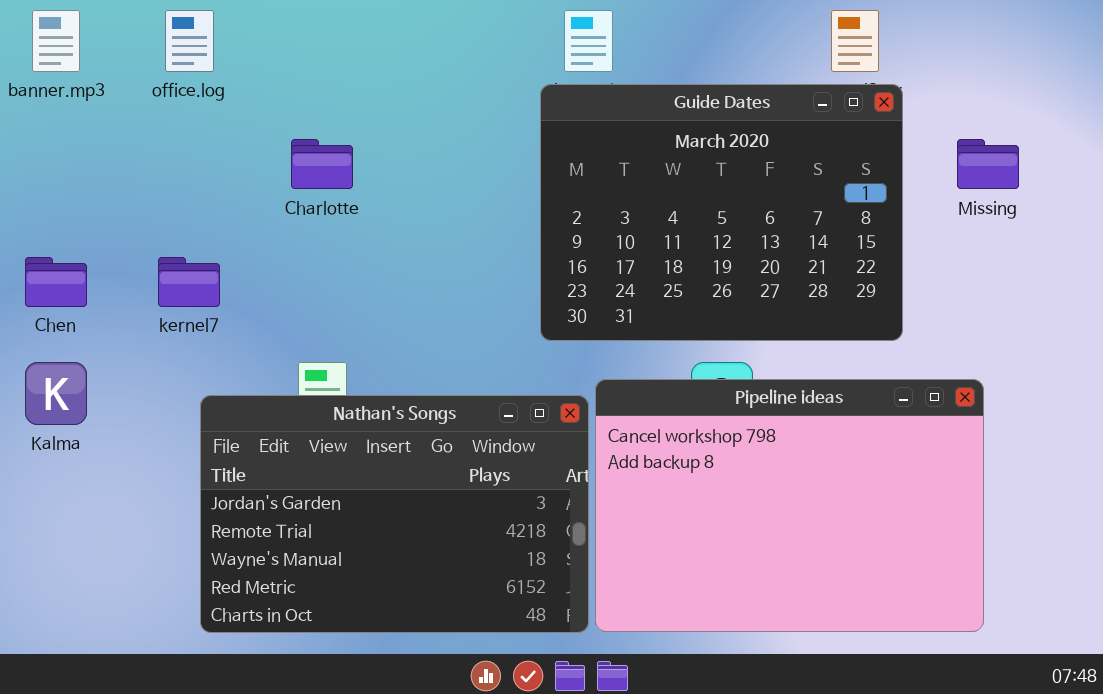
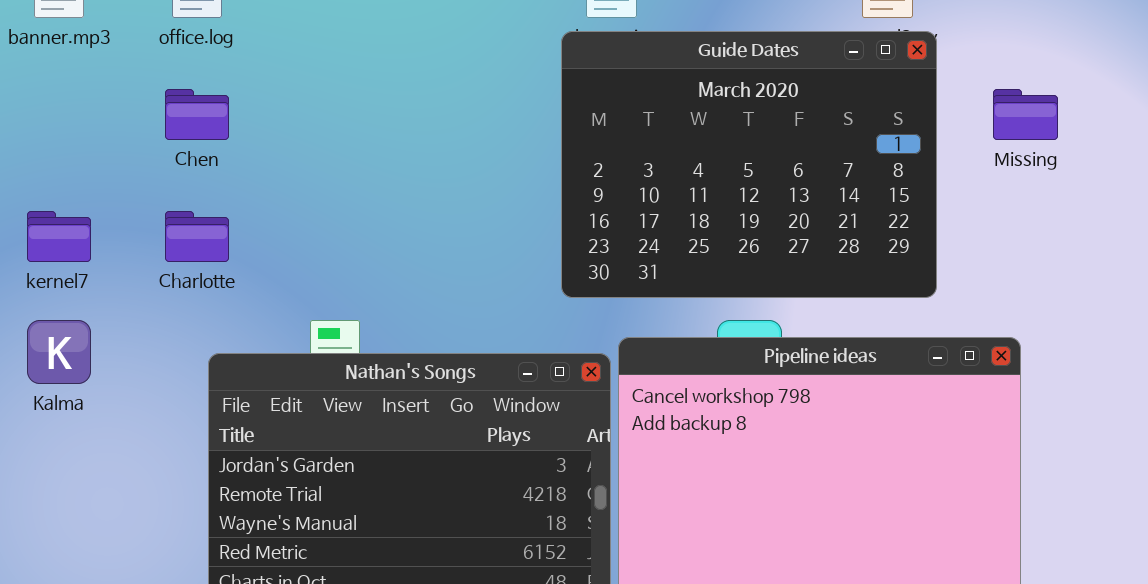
Charlotte: [291,139,353,189] -> [165,211,229,262], moved
Chen: [25,257,87,307] -> [165,89,229,140], moved
kernel7: [158,257,220,307] -> [27,211,91,262], moved

